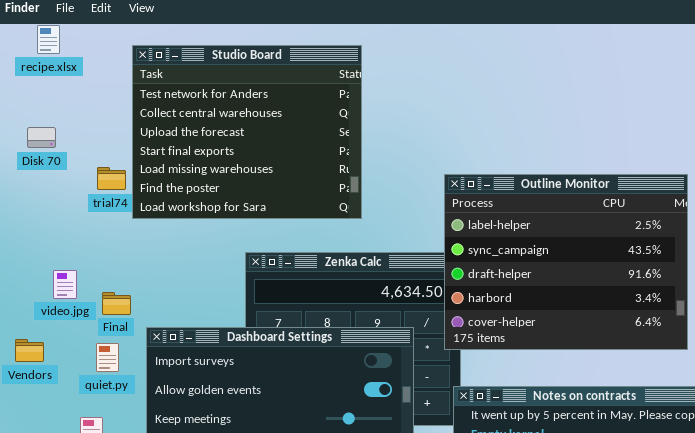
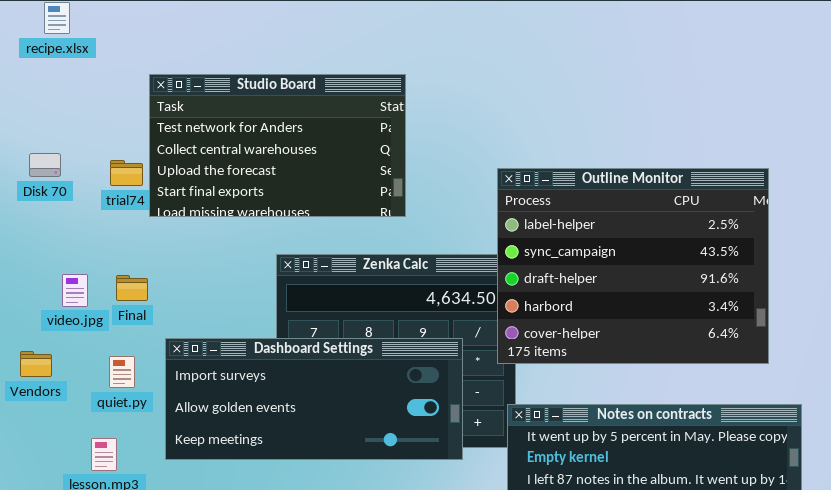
Studio Board: [132,45,362,219] -> [149,74,406,217], resized
Disk 70: [27,127,56,148] -> [29,153,61,177], moved
Final: [102,292,131,315] -> [116,275,148,301], moved

